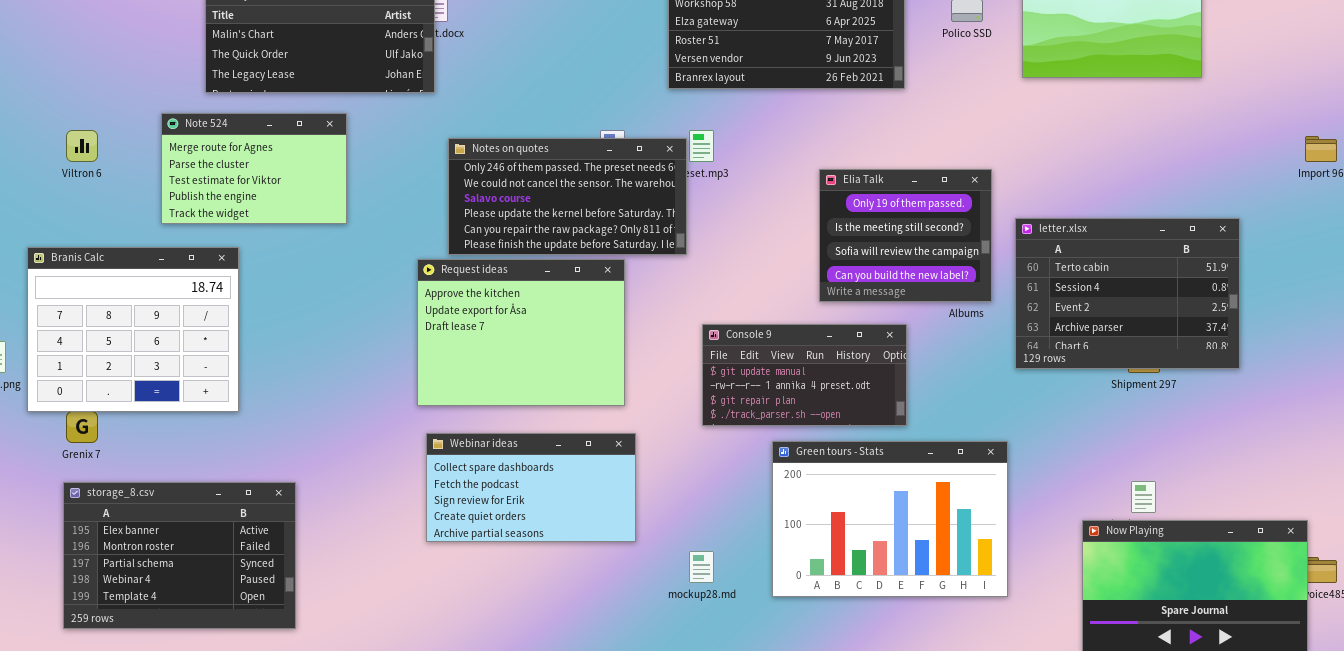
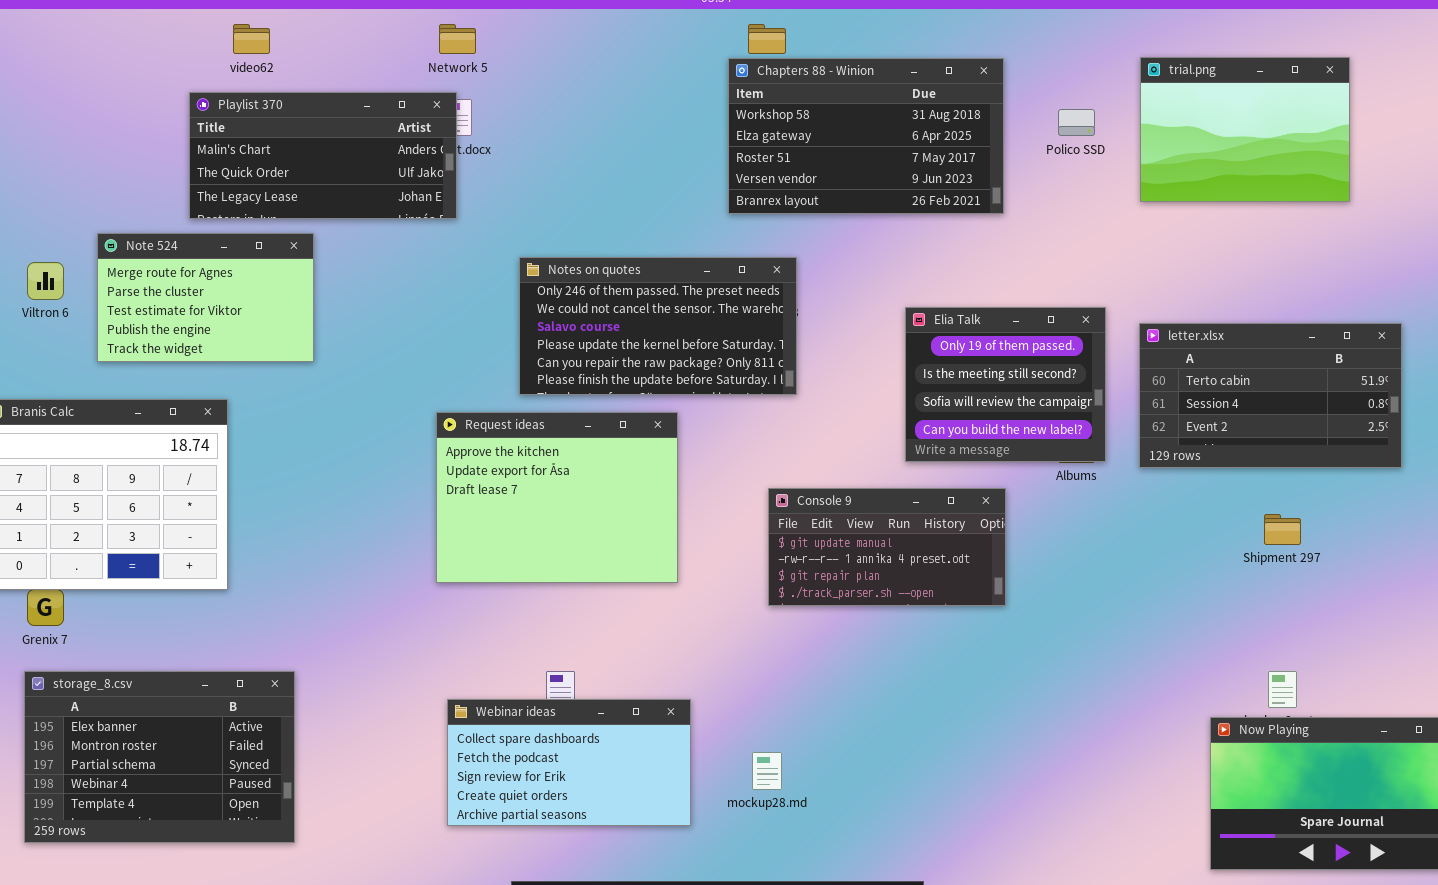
Note 524: [161,113,347,224] -> [97,233,314,362], moved
Notes on quotes: [448,138,687,255] -> [519,257,797,395], moved
letter.xlsx: [1015,218,1240,369] -> [1139,323,1402,468], moved, resized
Webinar ideas: [426,433,636,542] -> [447,699,691,826], moved
Green tours - Stats: [772,441,1008,597] -> none, closed

